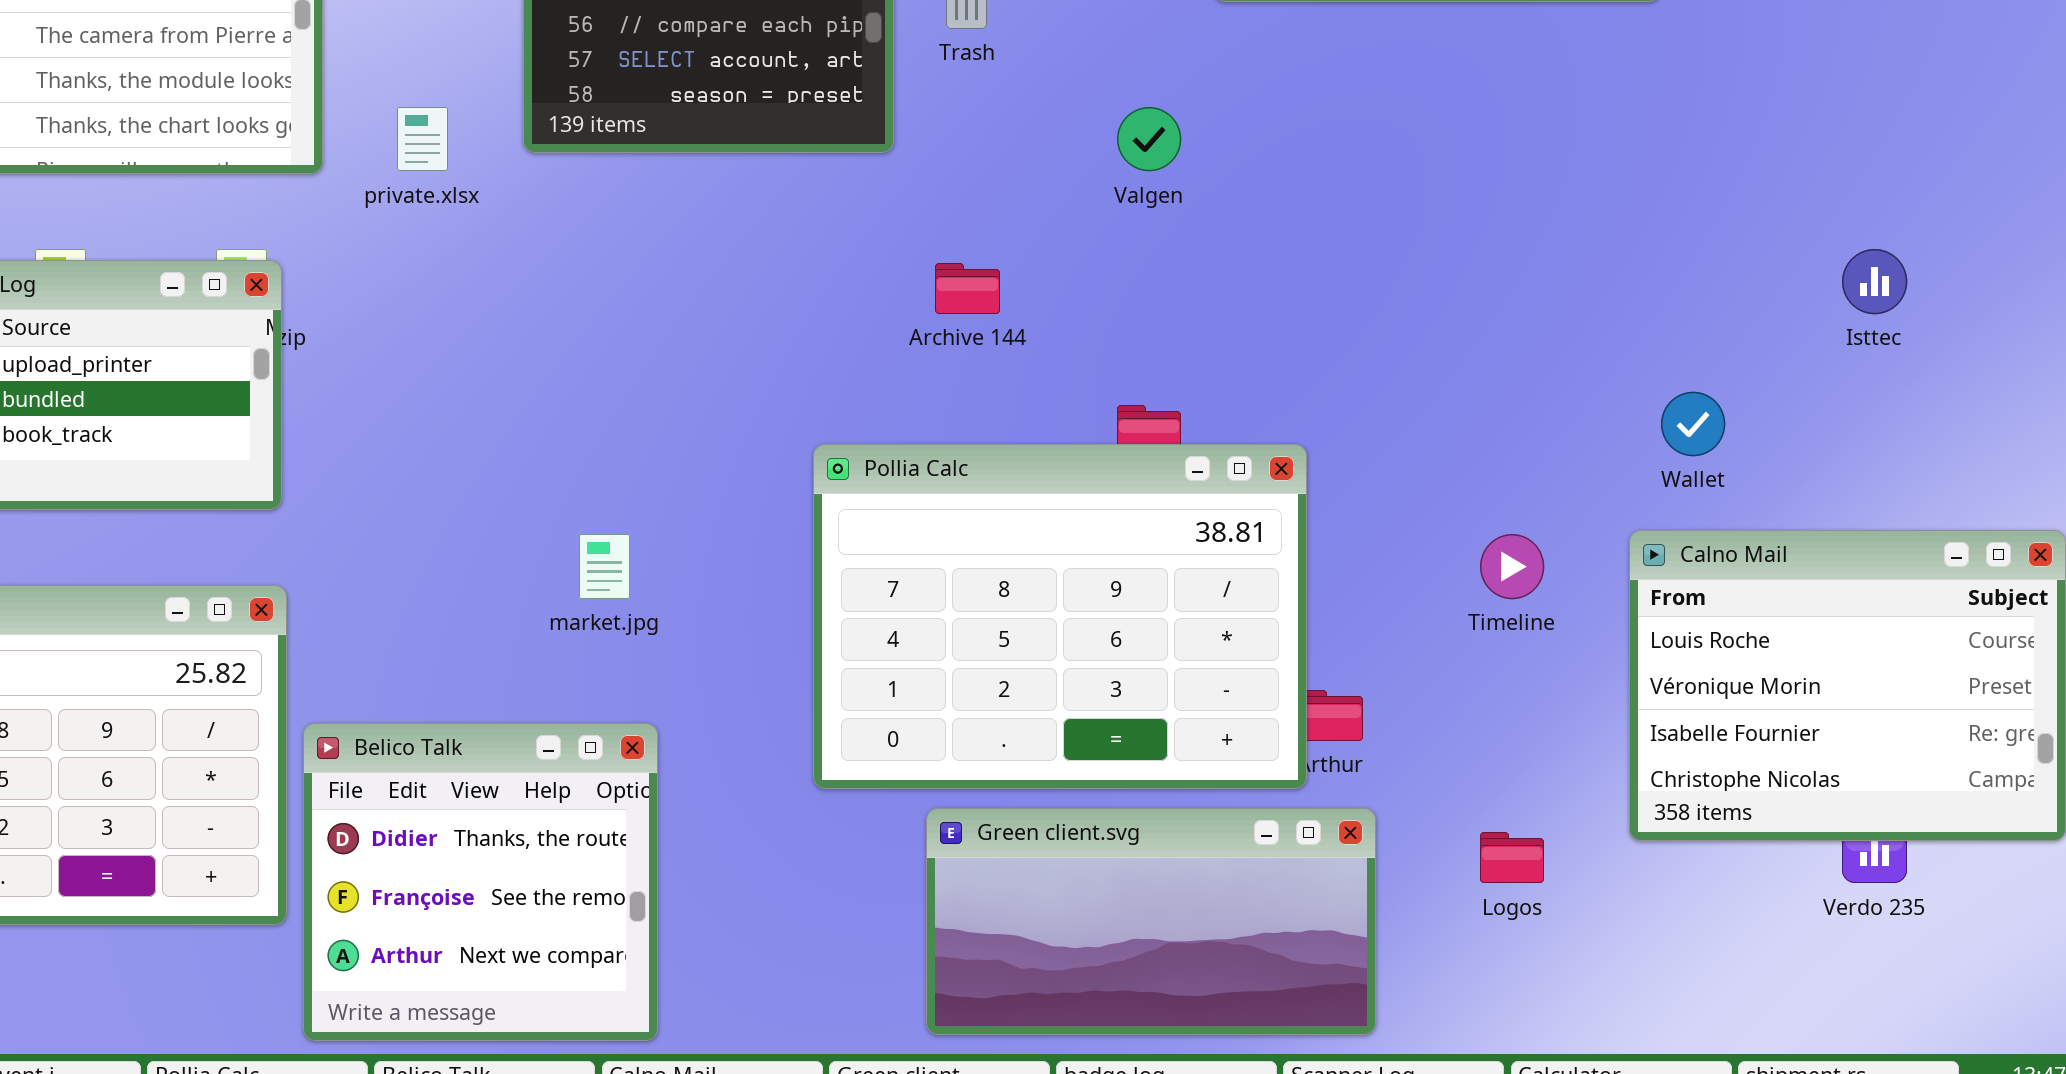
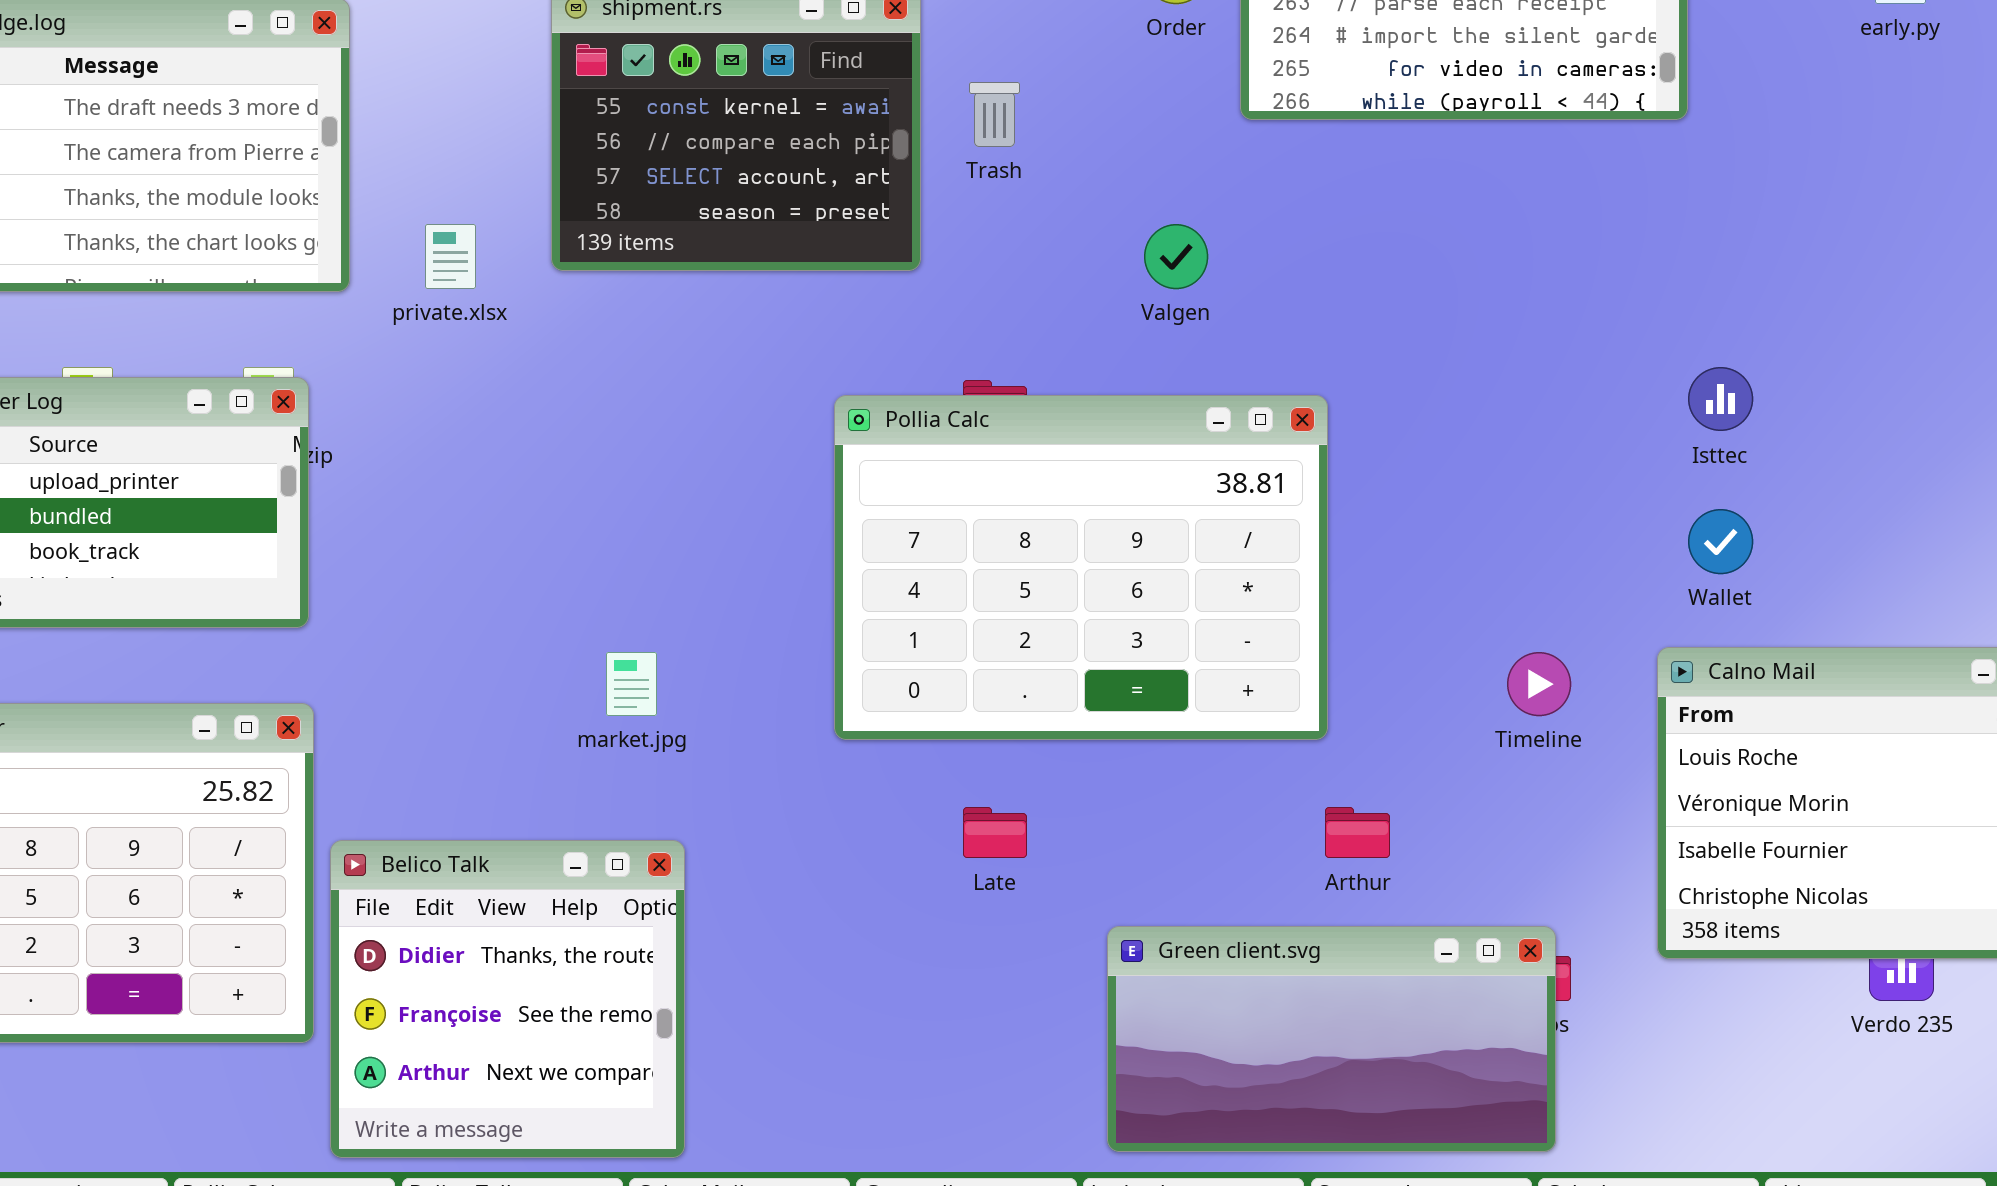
Isttec: [1842,249,1907,314] -> [1688,367,1753,431], moved
Pollia Calc: [813,444,1307,789] -> [834,395,1328,740], moved
Green client.svg: [926,808,1376,1035] -> [1107,926,1556,1152], moved

